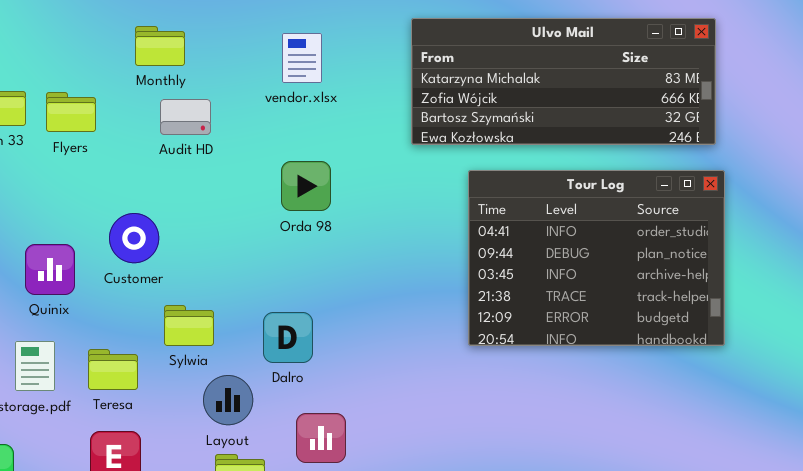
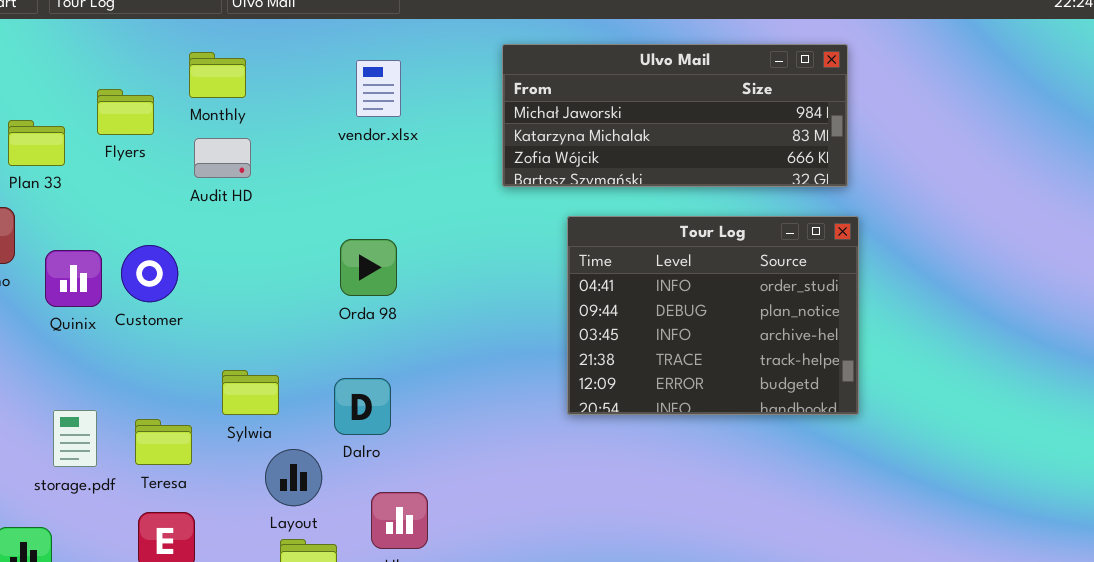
Ulvo Mail: [411,18,716,145] -> [502,44,848,187], scrolled up 1 row
Flyers: [46,92,96,132] -> [97,89,154,135], moved
Audit HD: [160,99,211,135] -> [194,138,251,178], moved
Orda 98: [281,161,331,211] -> [340,239,397,296], moved
Customer: [109,213,159,263] -> [121,245,178,302], moved
Quinix: [25,244,75,295] -> [45,250,102,307], moved

